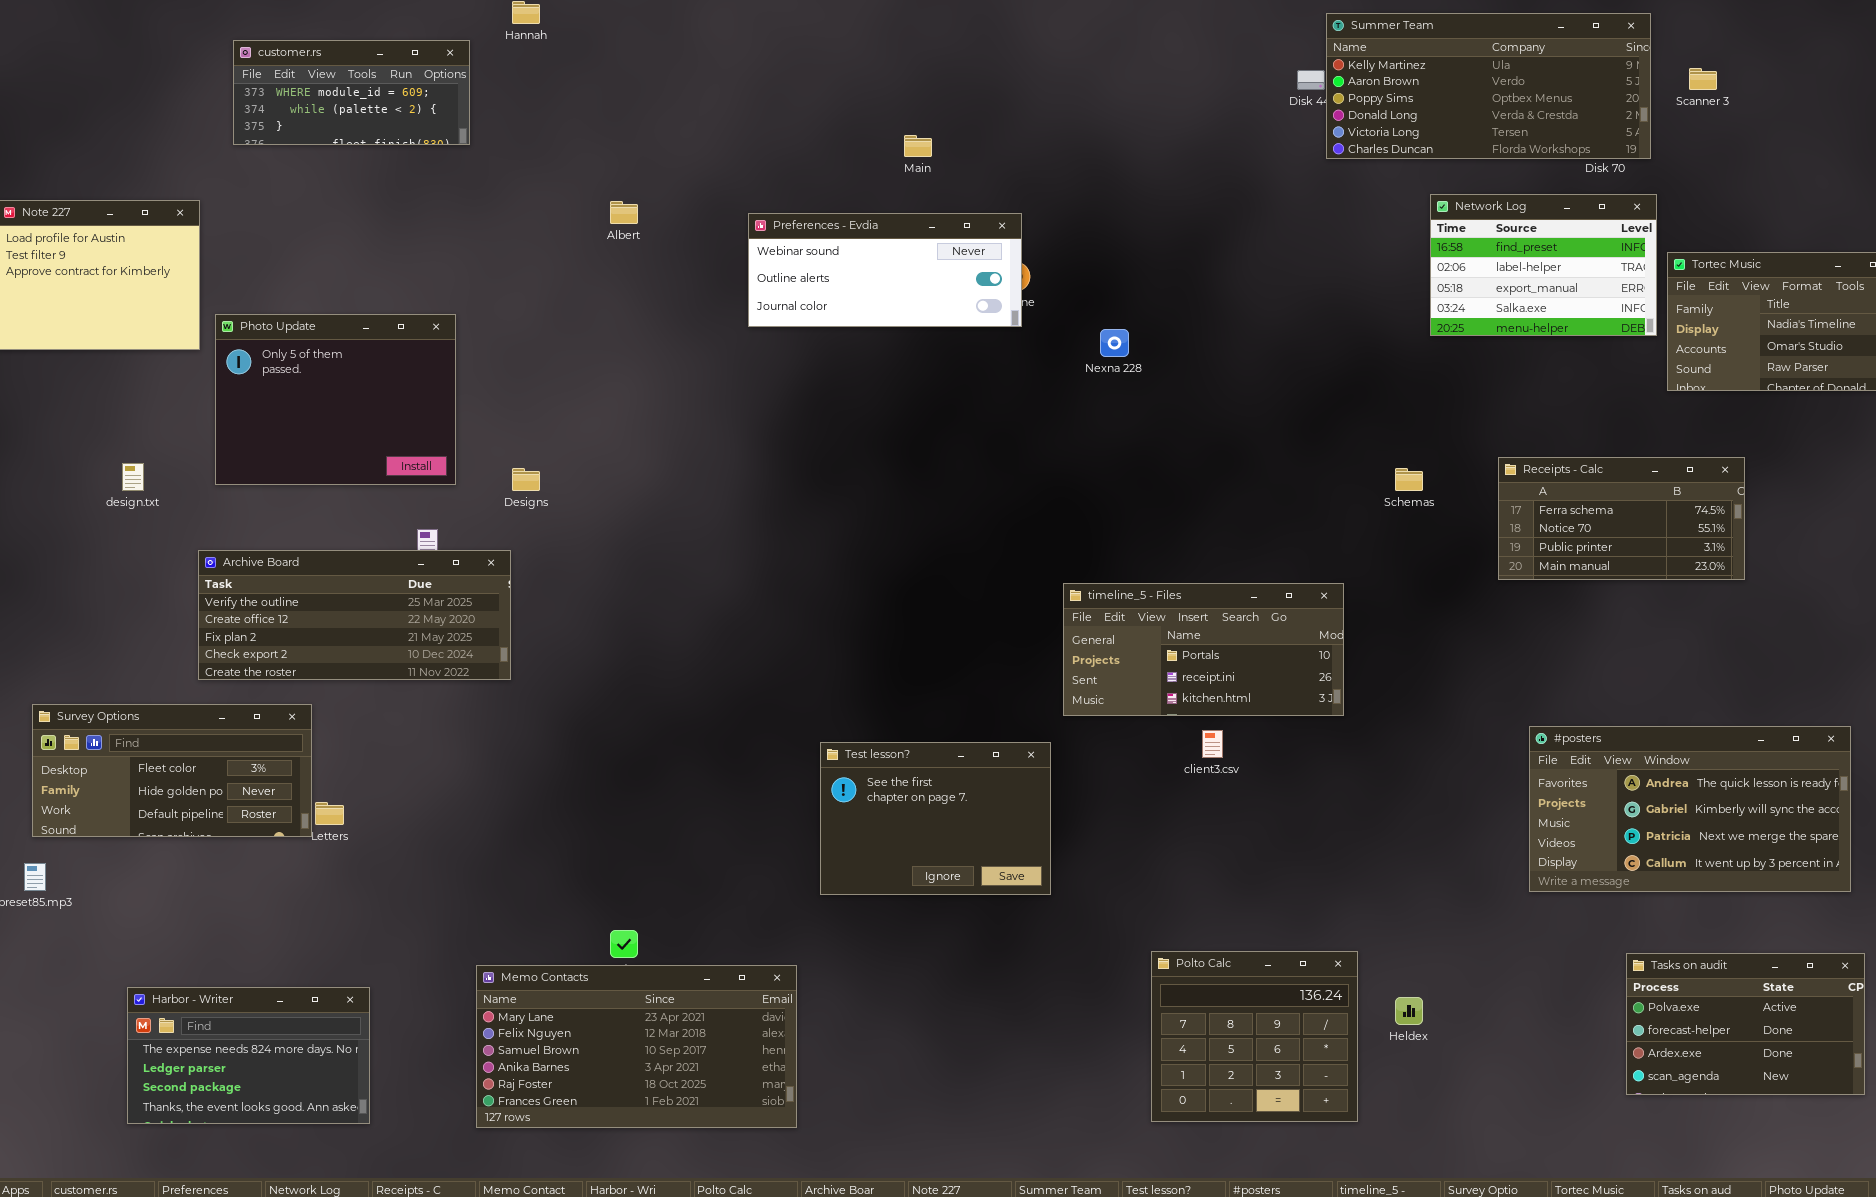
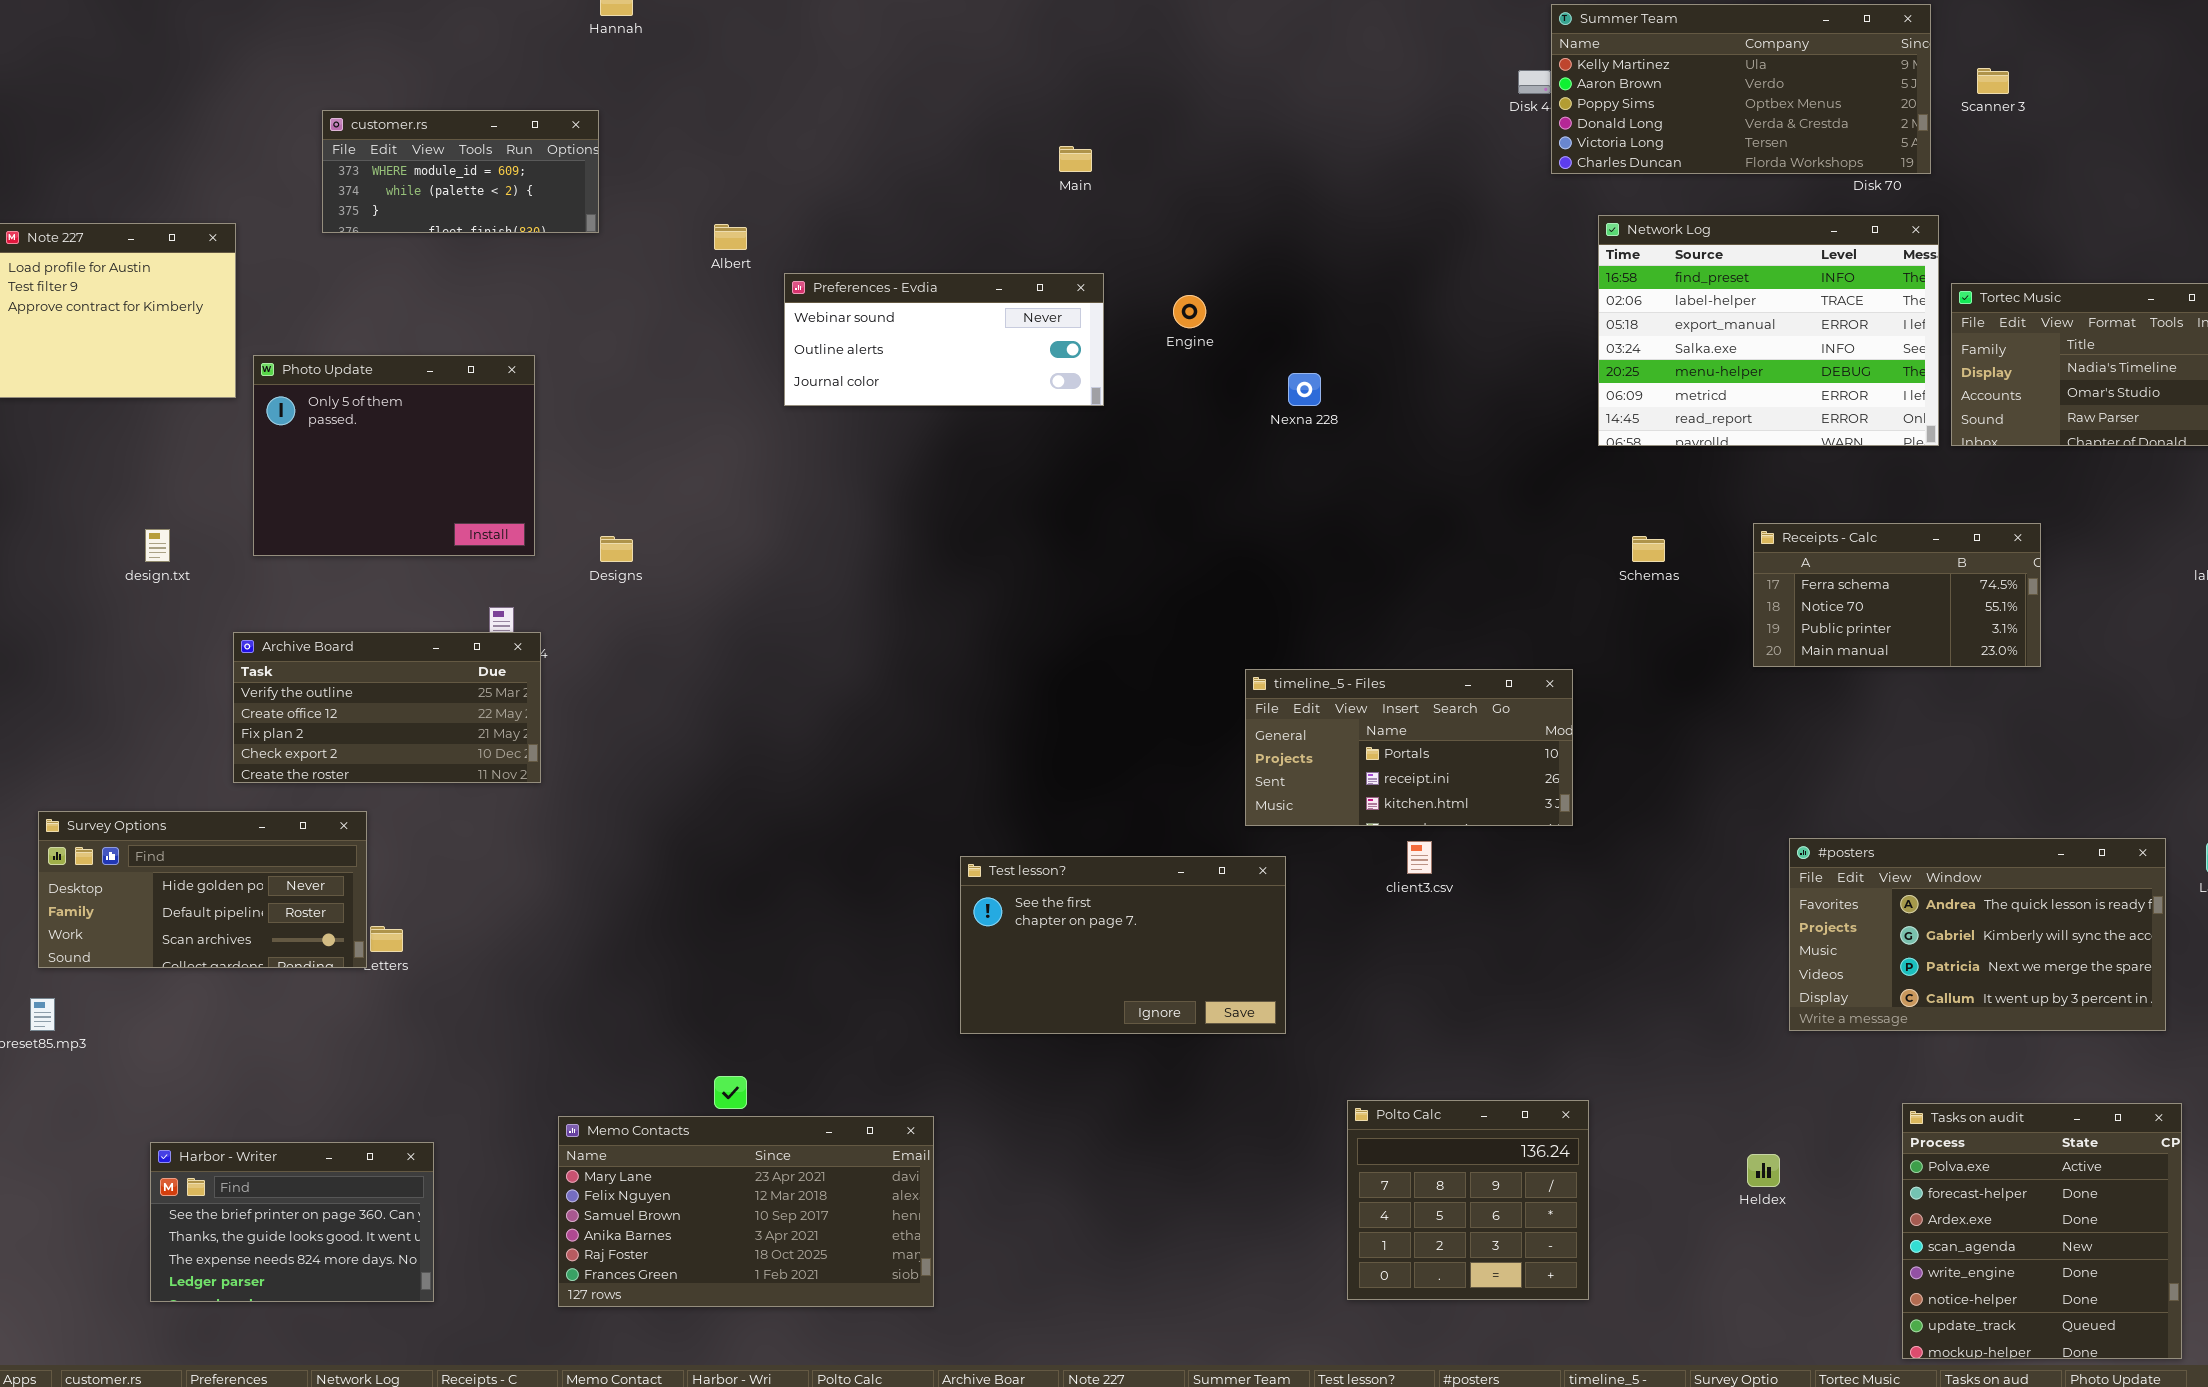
customer.rs: [233,40,470,145] -> [322,110,599,233], moved
Network Log: [1430,194,1657,336] -> [1598,215,1939,446], resized
Preferences - Evdia: [748,213,1022,327] -> [784,273,1104,406], moved
Archive Board: [198,550,511,680] -> [233,632,541,783], resized
Survey Options: [32,704,312,837] -> [38,811,367,968], scrolled down 1 row
Test lesson?: [820,742,1051,895] -> [960,856,1286,1034], resized
Tasks on audit: [1626,953,1865,1095] -> [1902,1103,2182,1359], resized
Harbor - Writer: [127,987,370,1124] -> [150,1142,434,1302], scrolled up 2 rows
Heldex: [1395,997,1423,1025] -> [1747,1154,1780,1187], moved

